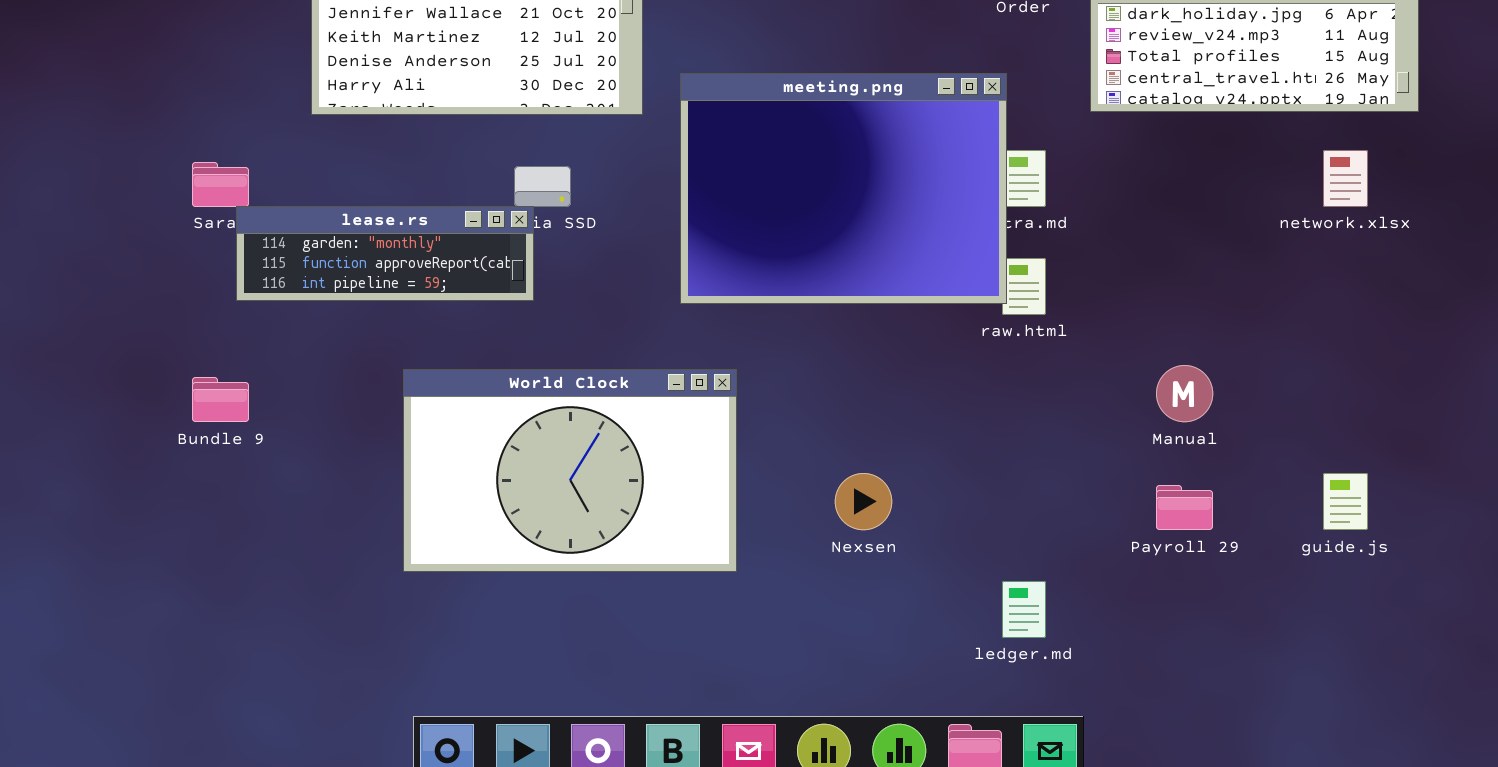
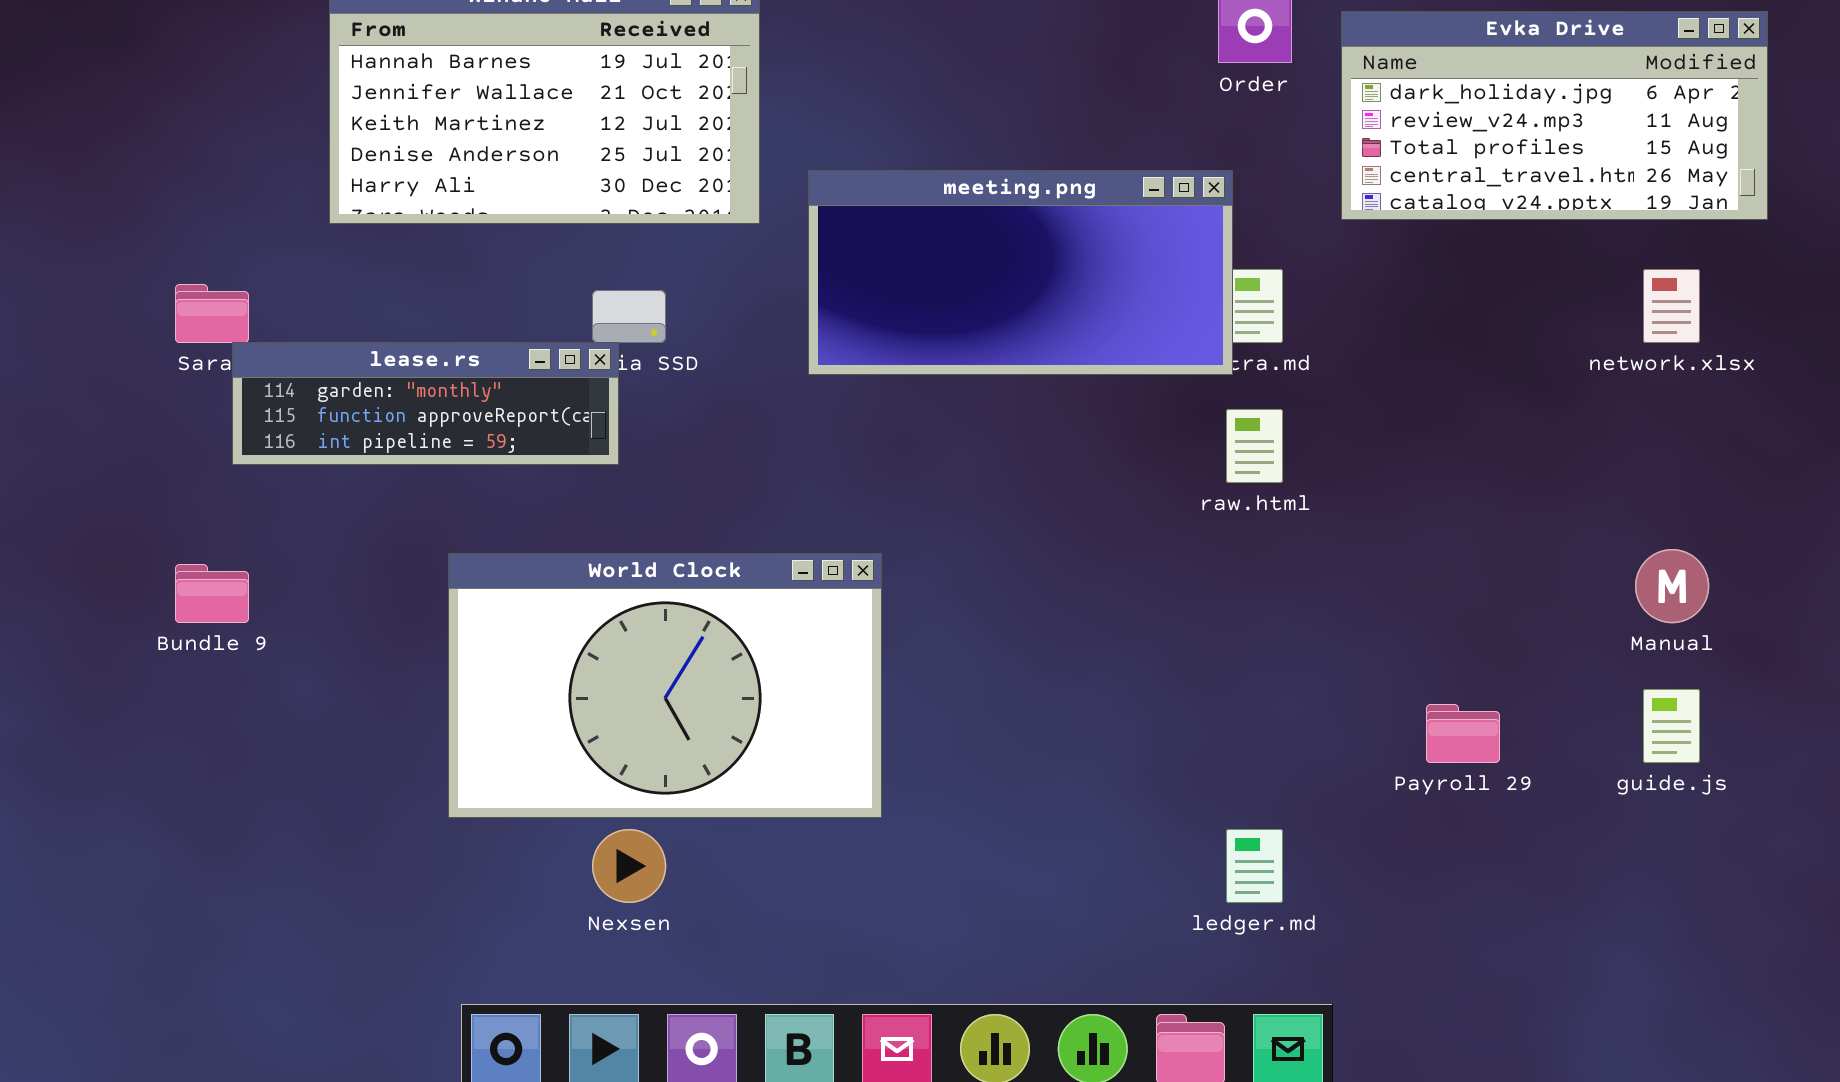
meeting.png: [680,73,1007,304] -> [808,170,1233,375], resized
Manual: [1156,365,1213,422] -> [1635,549,1709,623], moved
Nexsen: [835,473,892,530] -> [592,829,666,903], moved

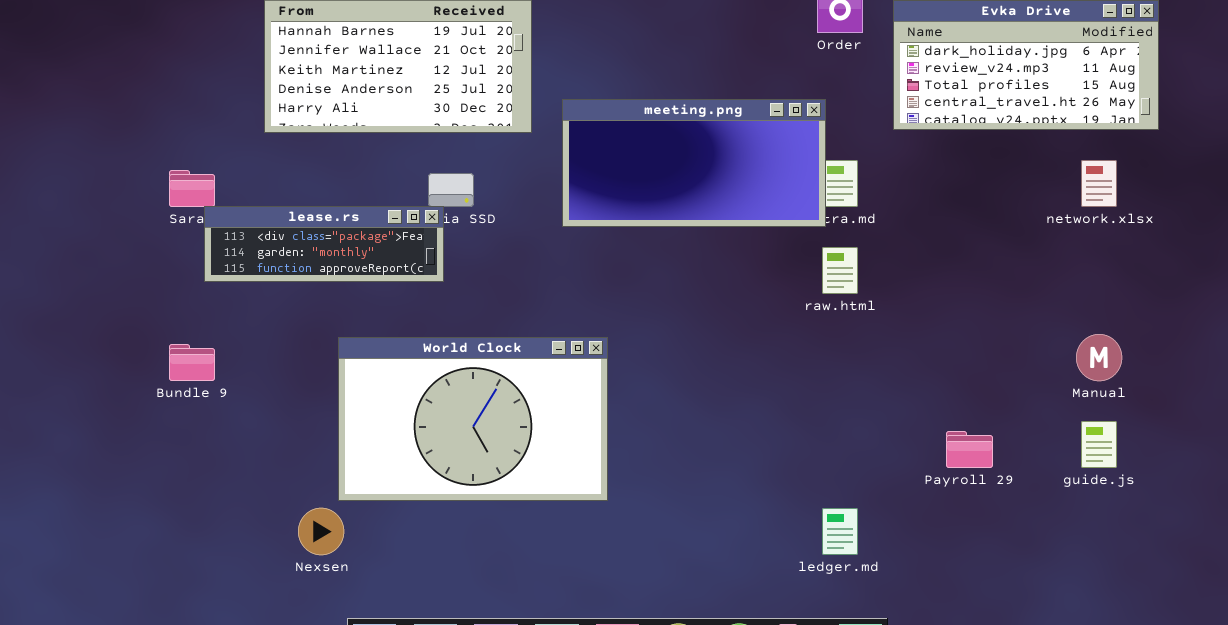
lease.rs: [232,342,619,465] -> [204,206,444,282], scrolled up 1 row
Nexsen: [592,829,666,903] -> [298,508,344,555], moved

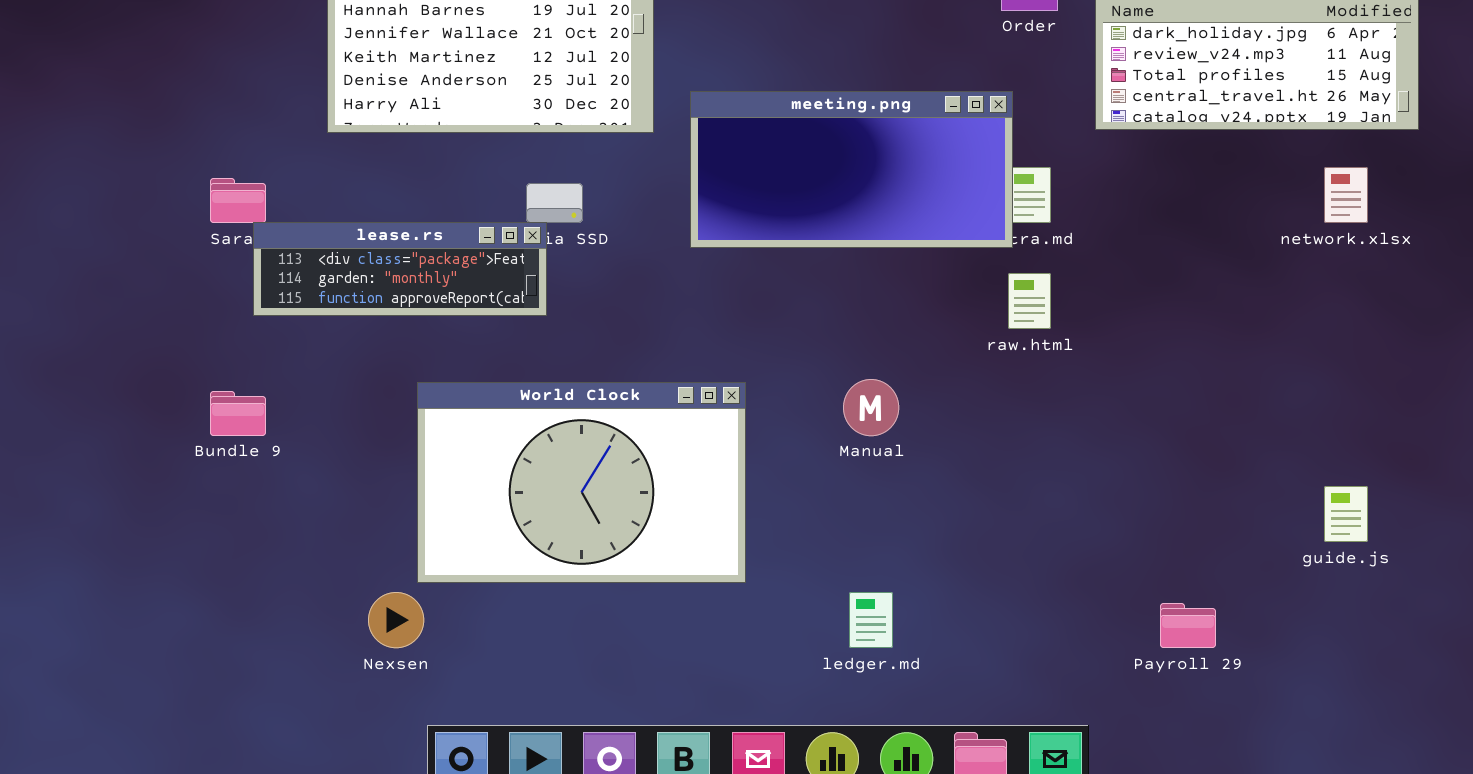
Manual: [1076,334,1122,381] -> [843,379,899,436], moved
Payroll 29: [946,431,993,468] -> [1160,603,1216,648], moved
ledger.md: [822,508,858,555] -> [849,592,893,648], moved

